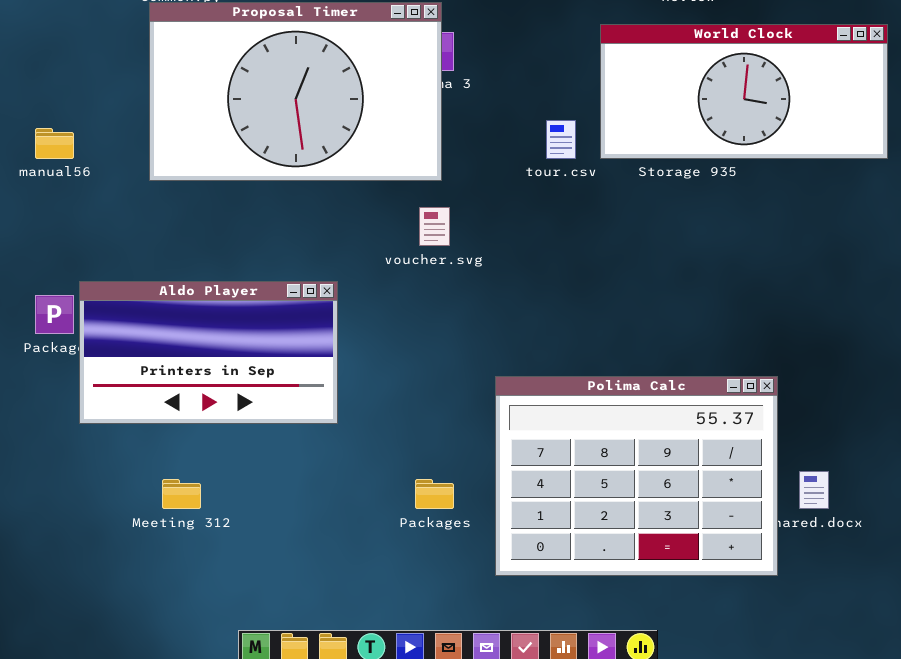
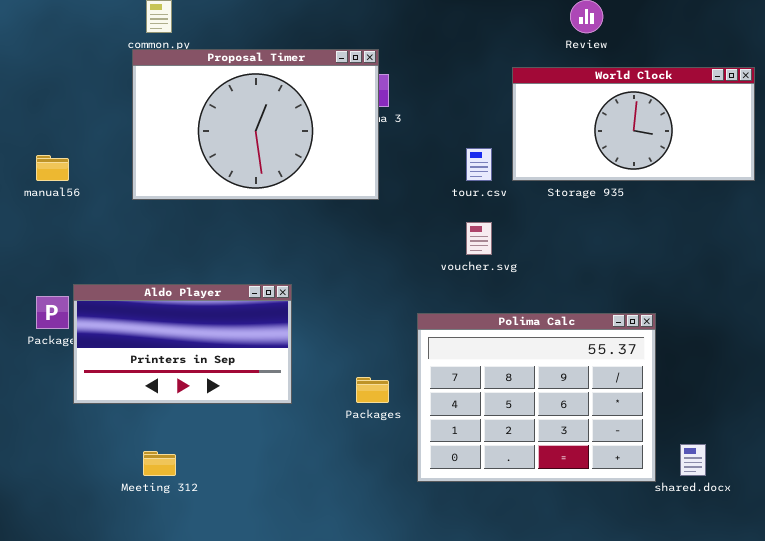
voucher.svg: [419,207,450,246] -> [466,222,492,255], moved
Polima Calc: [495,376,778,576] -> [417,313,656,482], moved
Packages: [415,479,454,509] -> [356,377,389,403], moved

